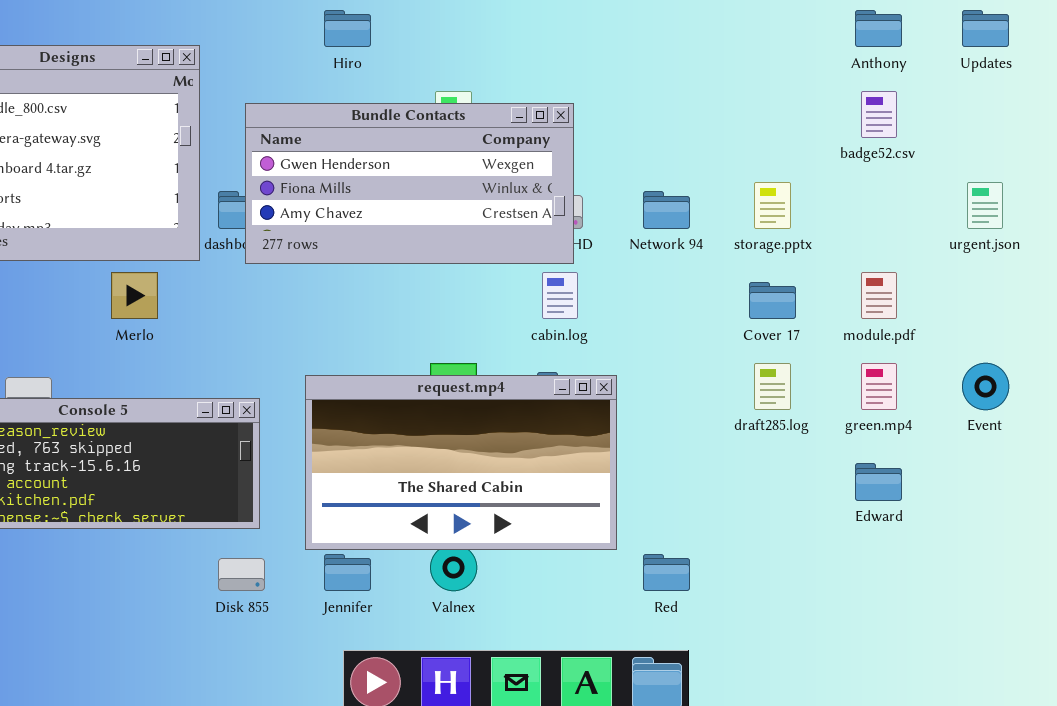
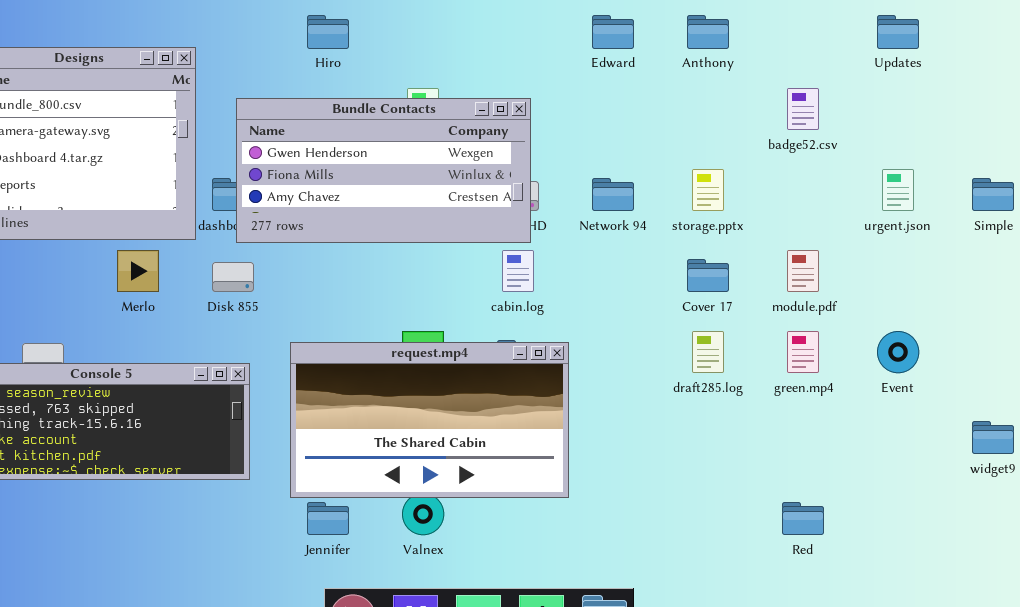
Anthony: [855,10,902,47] -> [687,15,729,49], moved
Edward: [855,463,902,501] -> [592,15,634,49], moved
Red: [643,554,690,591] -> [782,502,824,535], moved
Disk 855: [218,558,265,591] -> [212,262,254,292], moved

